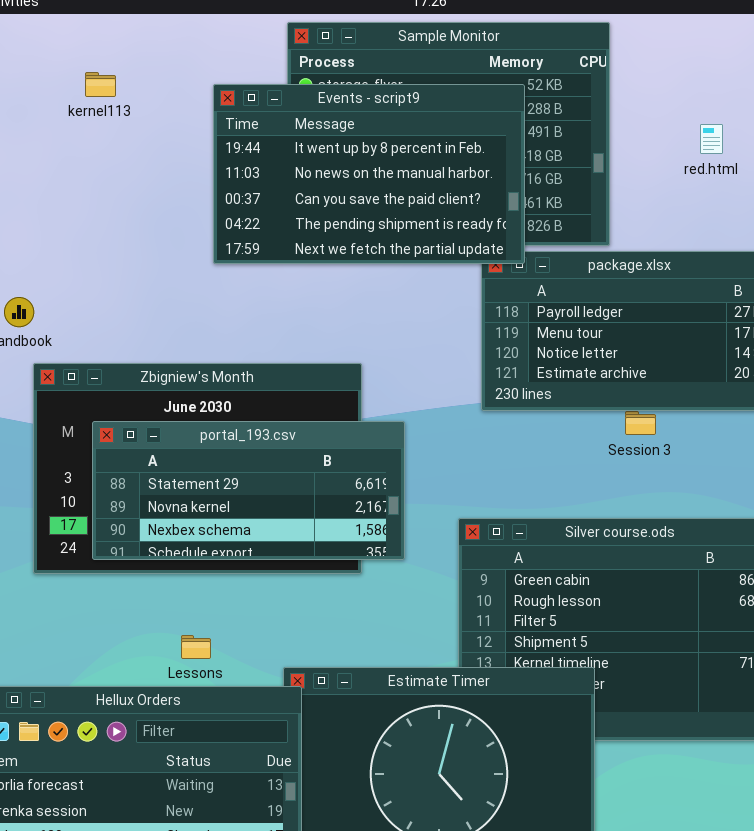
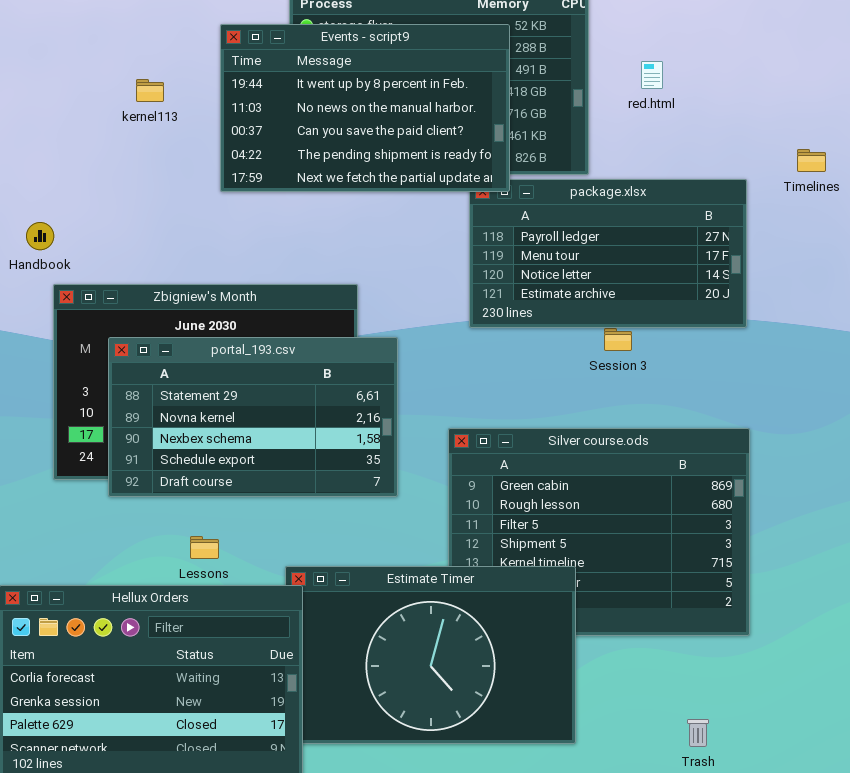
kernel113: [85,72,116,97] -> [136,79,164,102], moved
red.html: [700,124,723,154] -> [641,61,663,89], moved
portal_193.csv: [92,421,405,560] -> [108,337,398,497], resized

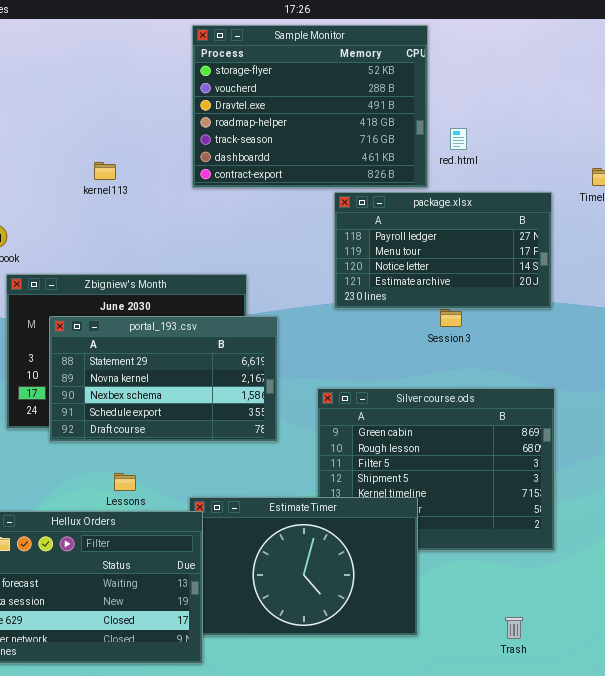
Events - script9: [220,24,510,192] -> none, closed
red.html: [641,61,663,89] -> [450,128,467,150], moved
kernel113: [136,79,164,102] -> [94,162,116,180], moved

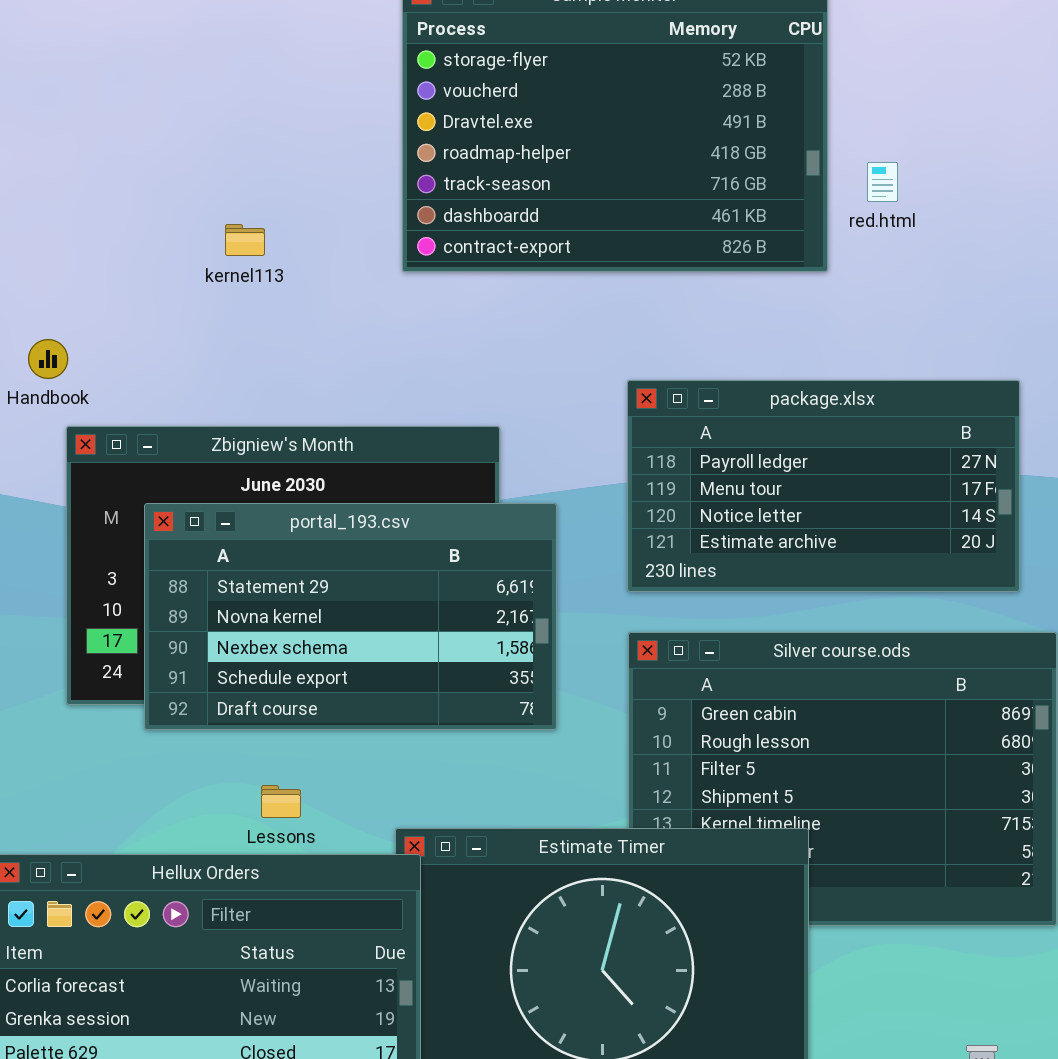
package.xlsx: [334,192,552,309] -> [627,380,1020,592], moved

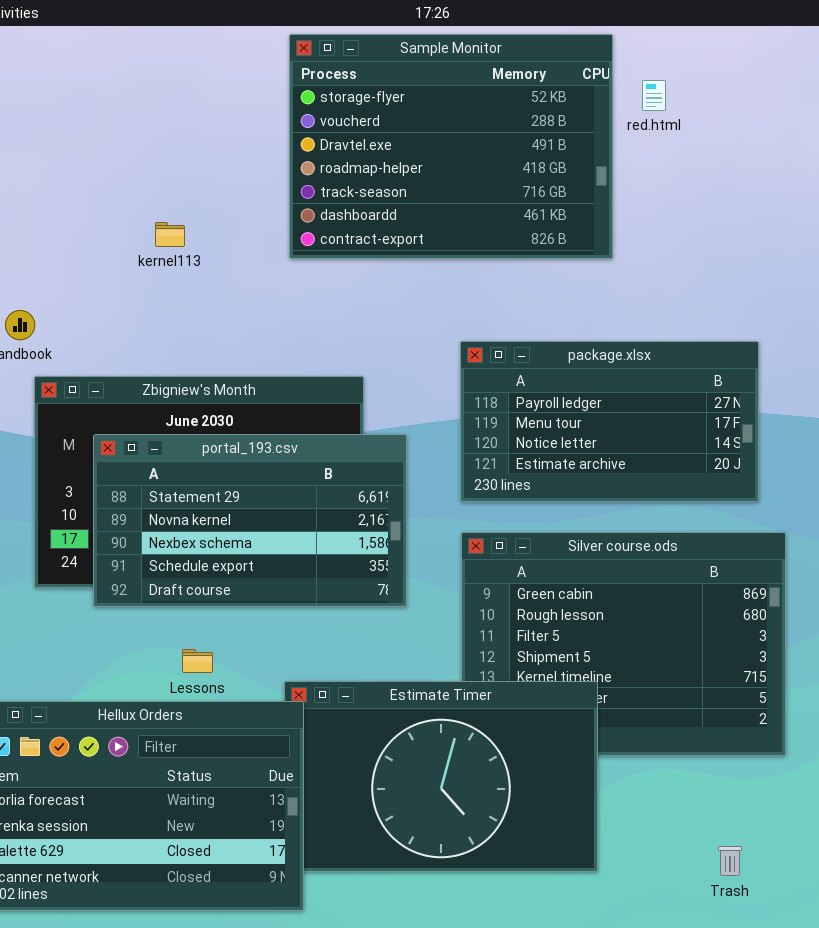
red.html: [867,162,898,202] -> [642,80,666,111], moved

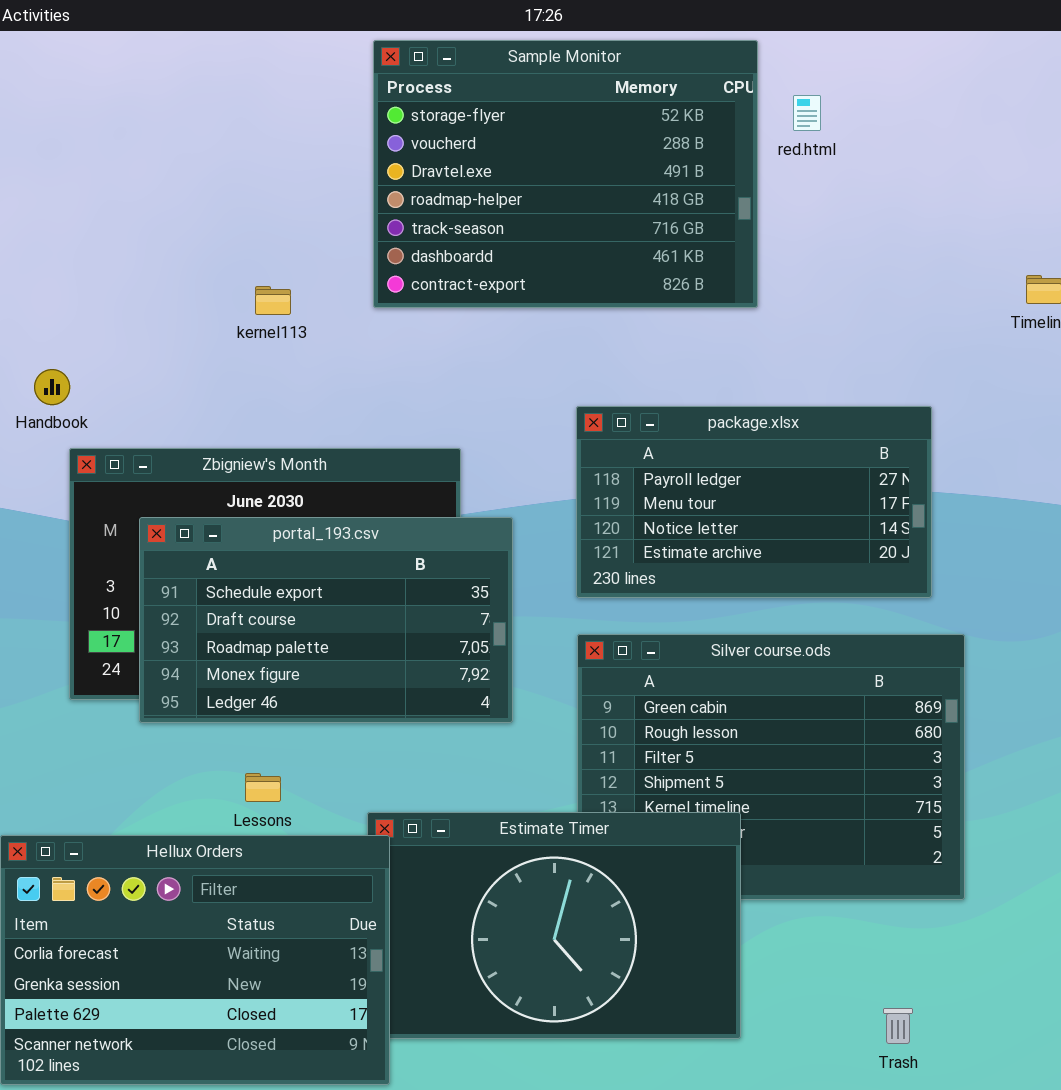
kernel113: [155,222,185,247] -> [255,286,291,315], moved
portal_193.csv: [93,434,407,607] -> [139,517,513,723], scrolled down 3 rows

